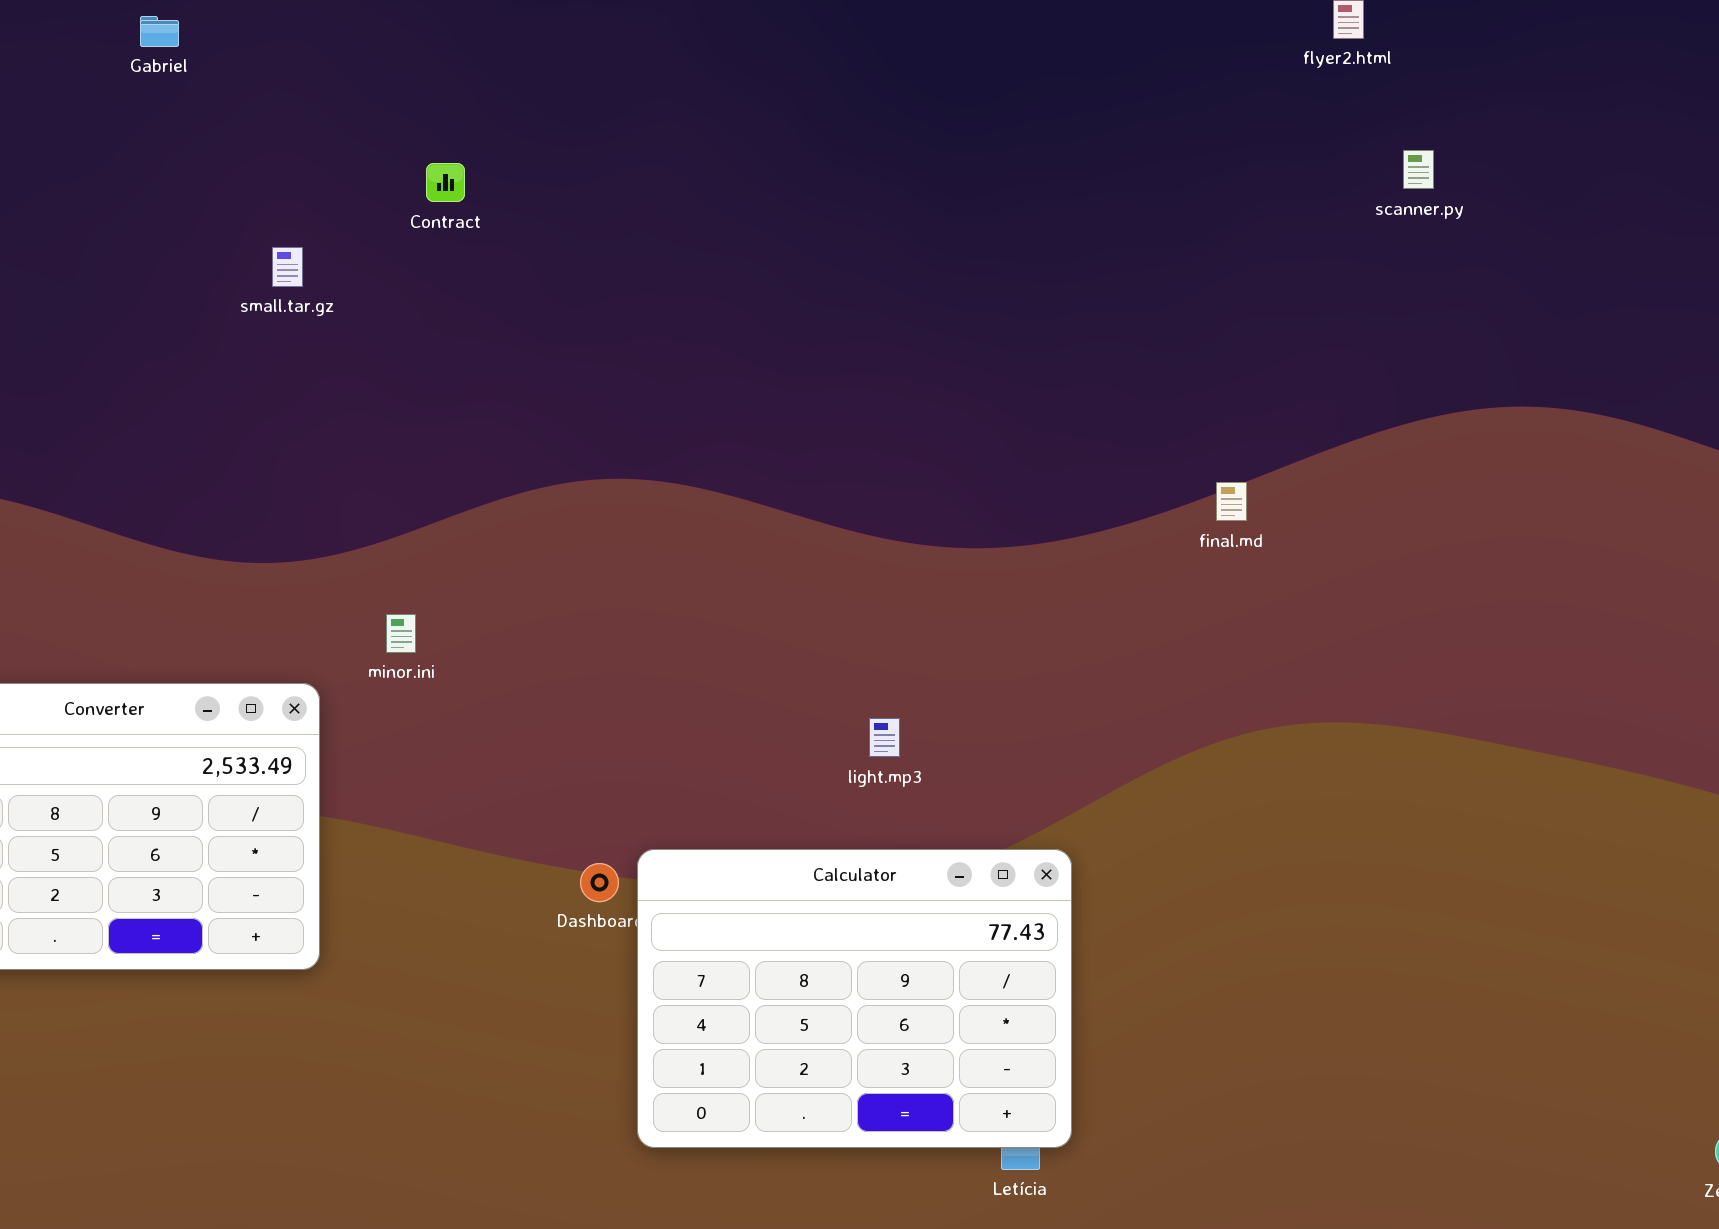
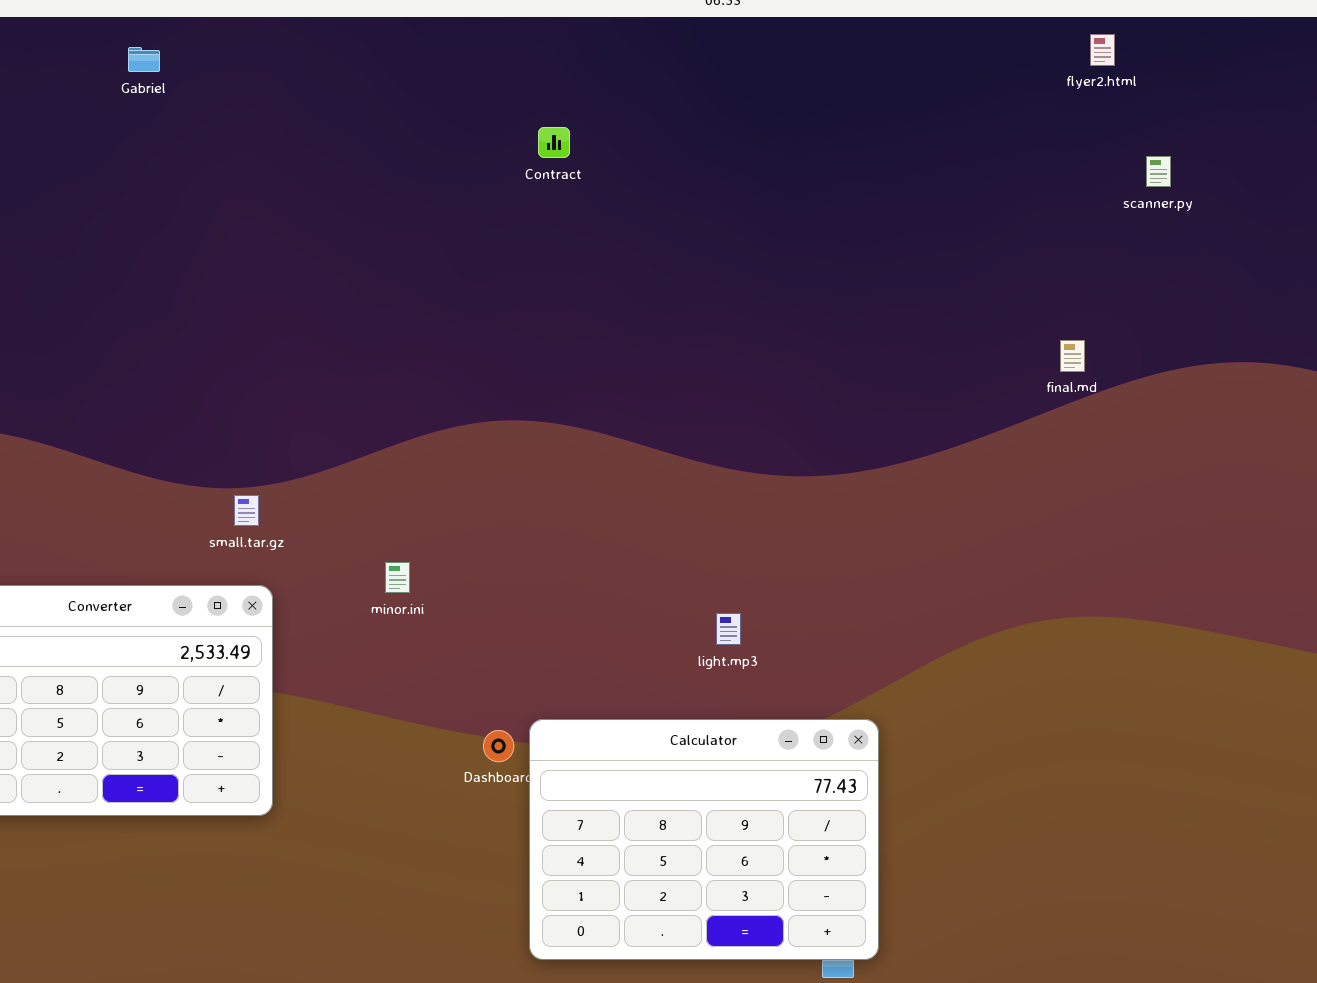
Contract: [426,163,465,202] -> [538,127,570,158], moved
small.tar.gz: [272,247,303,287] -> [234,495,259,526], moved
final.md: [1216,482,1247,521] -> [1060,340,1085,372], moved
minor.ini: [386,614,416,653] -> [385,562,410,593], moved

